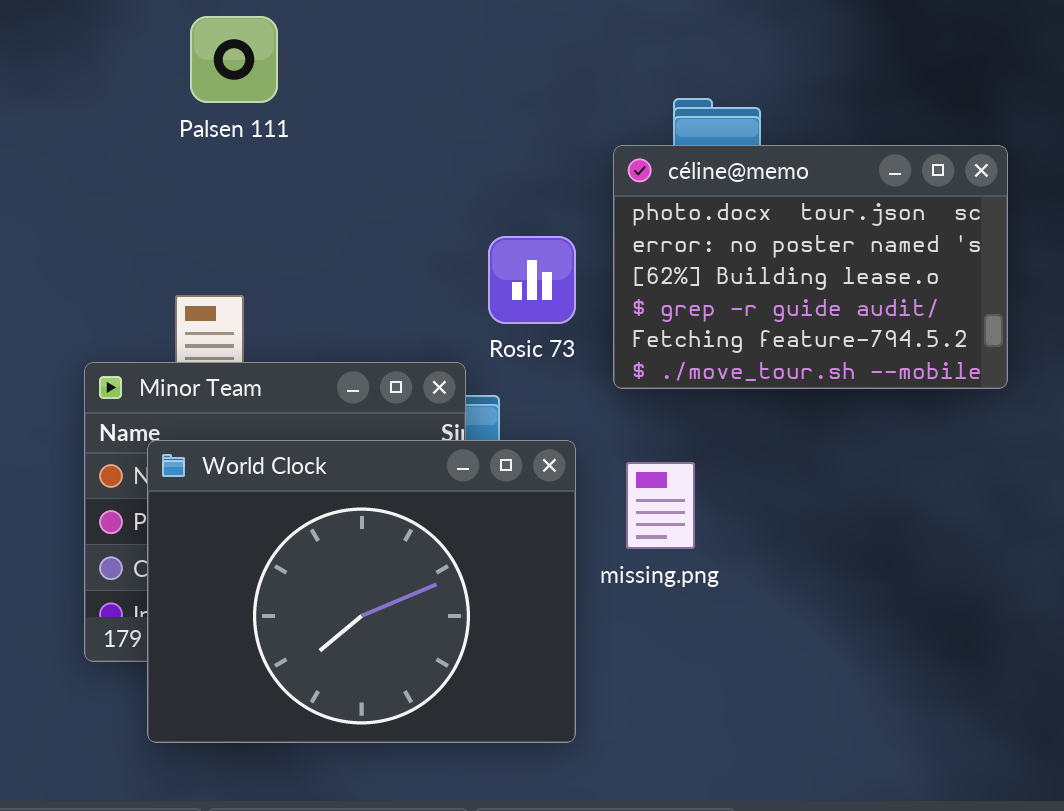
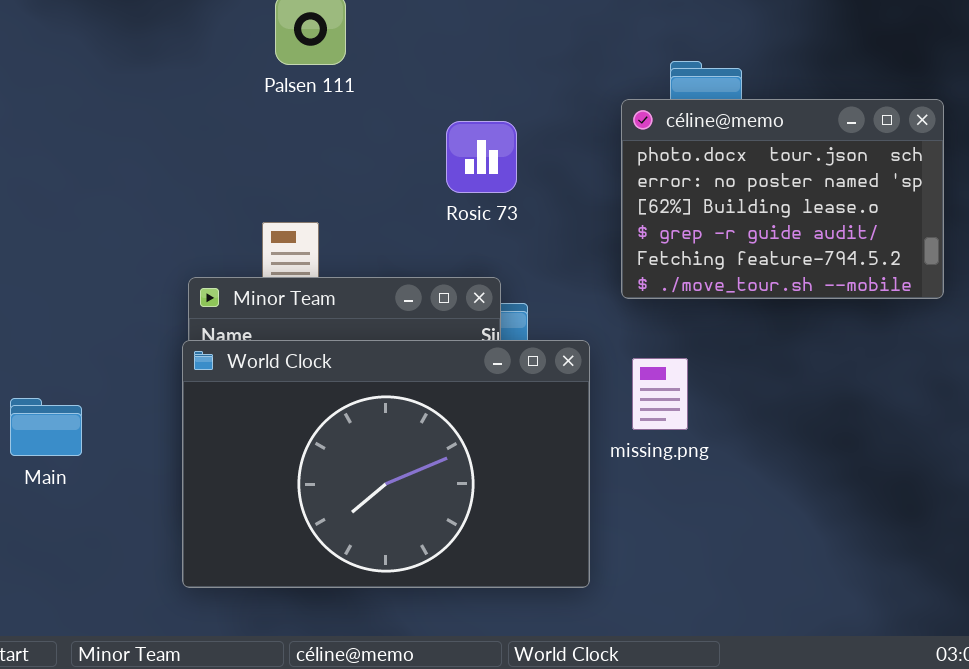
Rosic 73: [488,236,576,324] -> [446,121,517,193], moved
World Clock: [147,440,576,743] -> [182,340,590,588], resized

